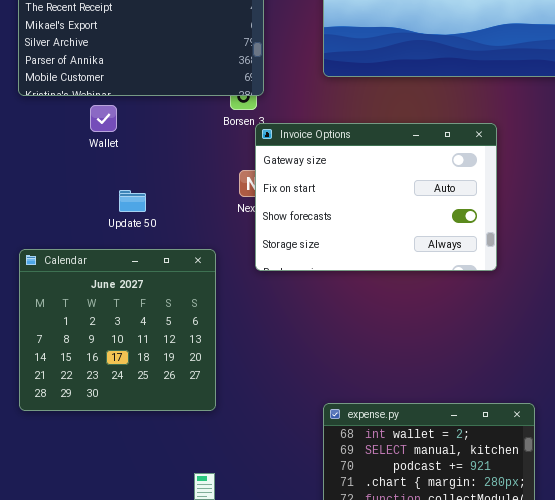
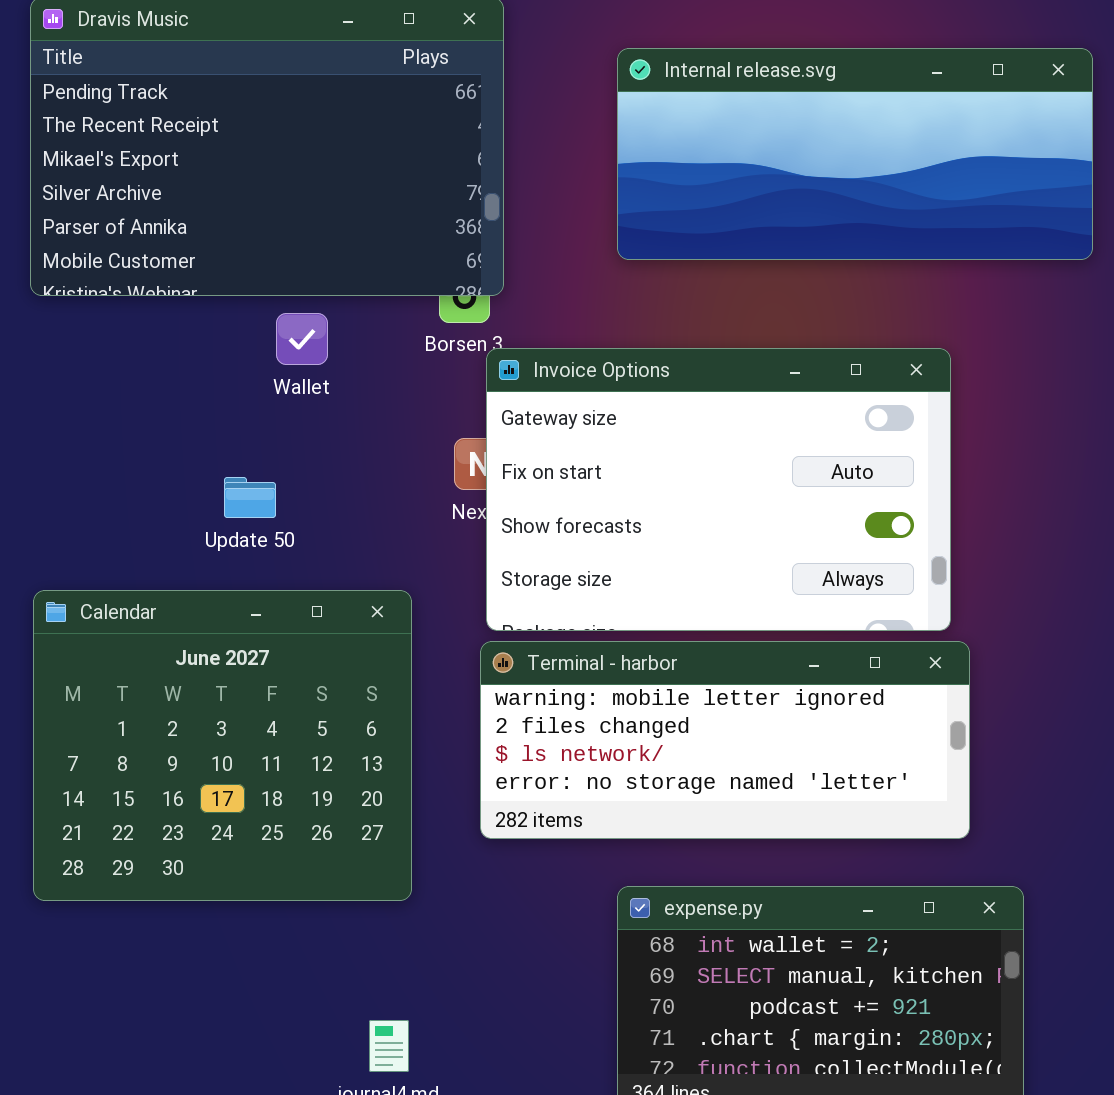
Wallet: [90,105,117,132] -> [276,313,328,365], moved
Terminal - harbor: none -> [480,641,970,839], opened

